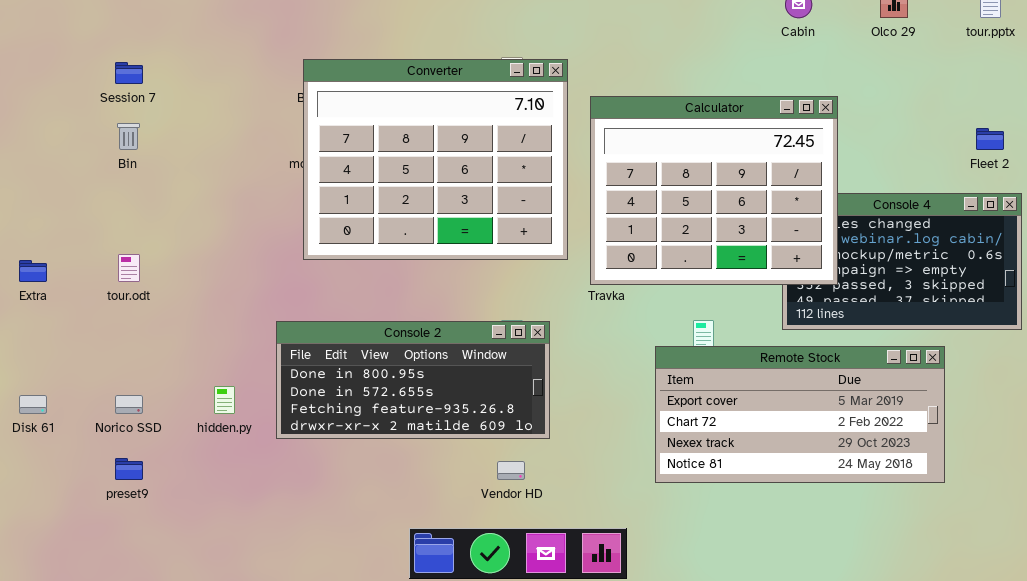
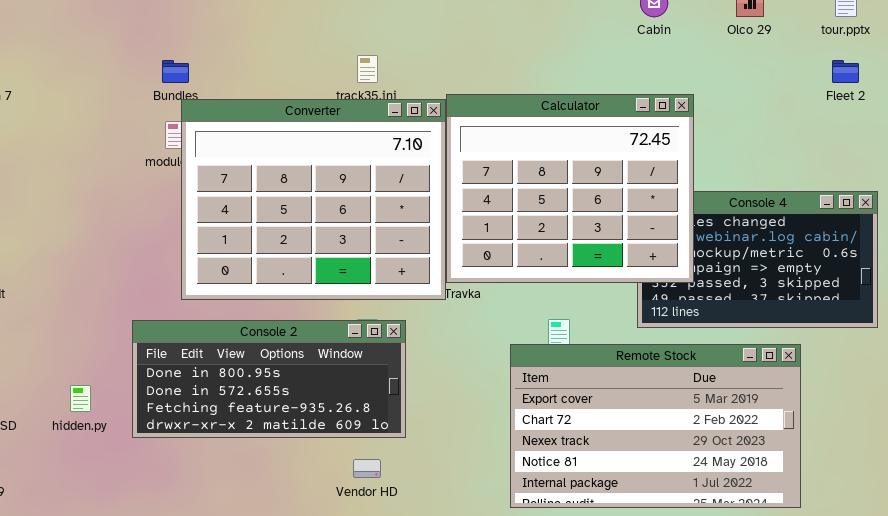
Converter: [303,59,568,260] -> [181,99,446,300], moved
Fleet 2: [976,128,1004,150] -> [832,60,859,83], moved
Remote Stock: [655,346,945,483] -> [510,344,801,508], resized

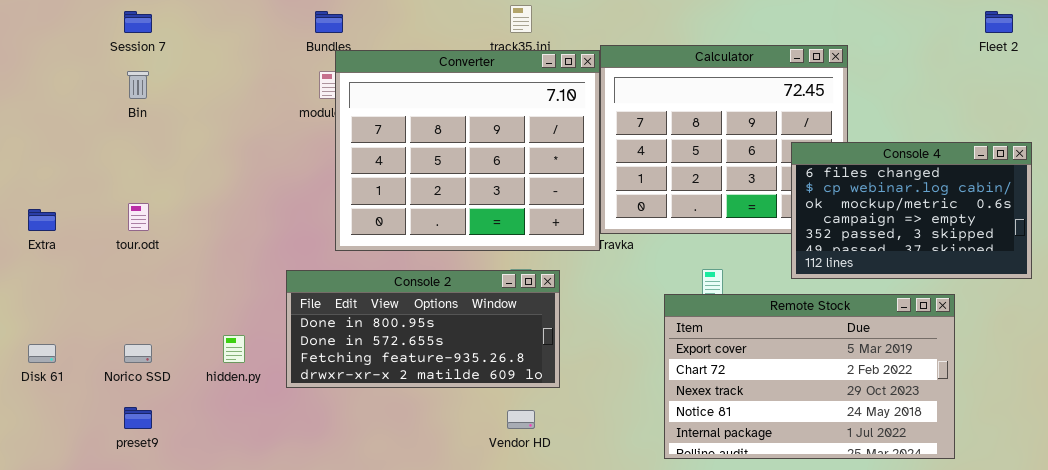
Console 4: [637,191,878,328] -> [791,142,1032,279], raised

